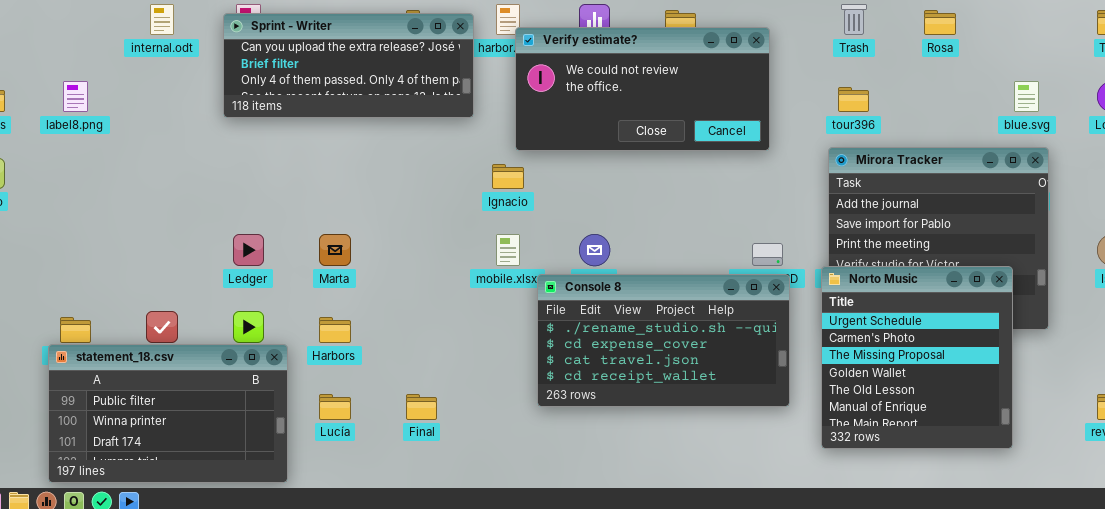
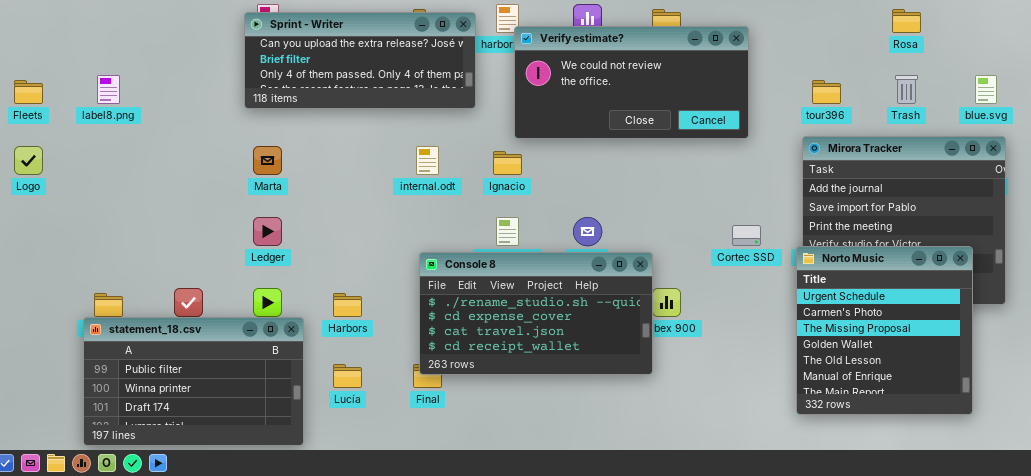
internal.odt: [150,4,174,35] -> [416,146,439,175], moved
Trash: [841,4,867,35] -> [895,75,918,104], moved
Marta: [319,234,351,266] -> [253,146,282,175], moved
Console 8: [537,274,790,407] -> [419,252,653,375], moved

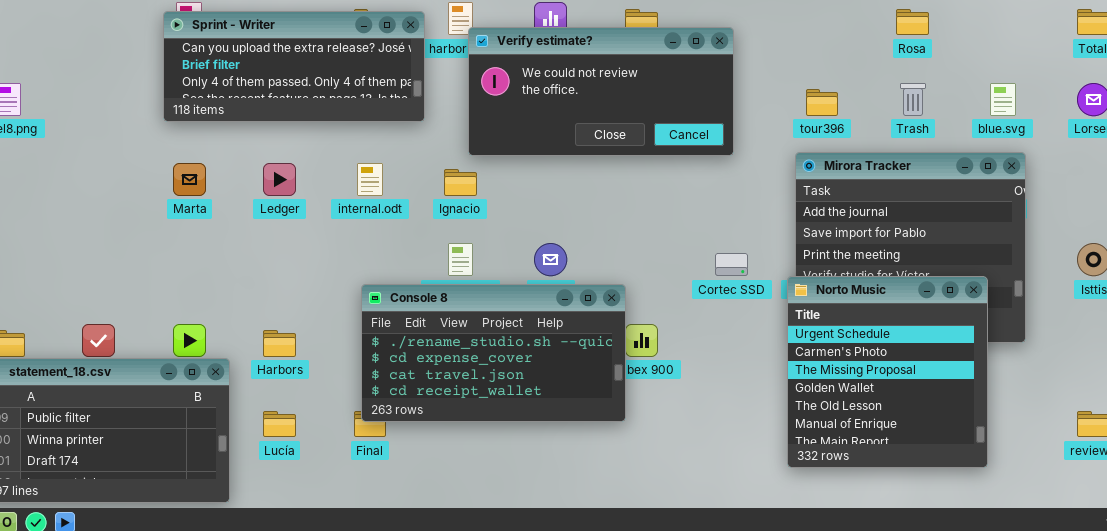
Ledger: [253,217,282,246] -> [263,163,296,196], moved

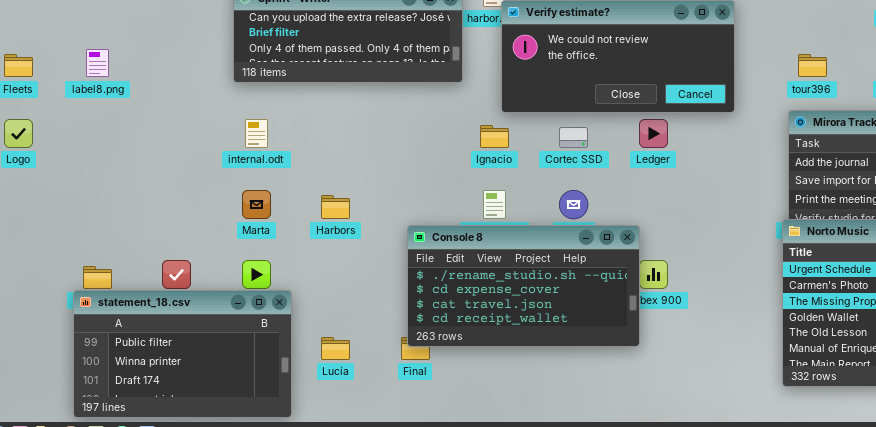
Marta: [173,163,206,196] -> [242,190,271,219], moved
Ledger: [263,163,296,196] -> [639,119,668,148], moved
internal.odt: [357,163,383,196] -> [245,119,268,148], moved
Cortec SSD: [715,253,748,276] -> [559,127,588,148], moved
Harbors: [263,330,296,357] -> [321,195,350,219], moved

